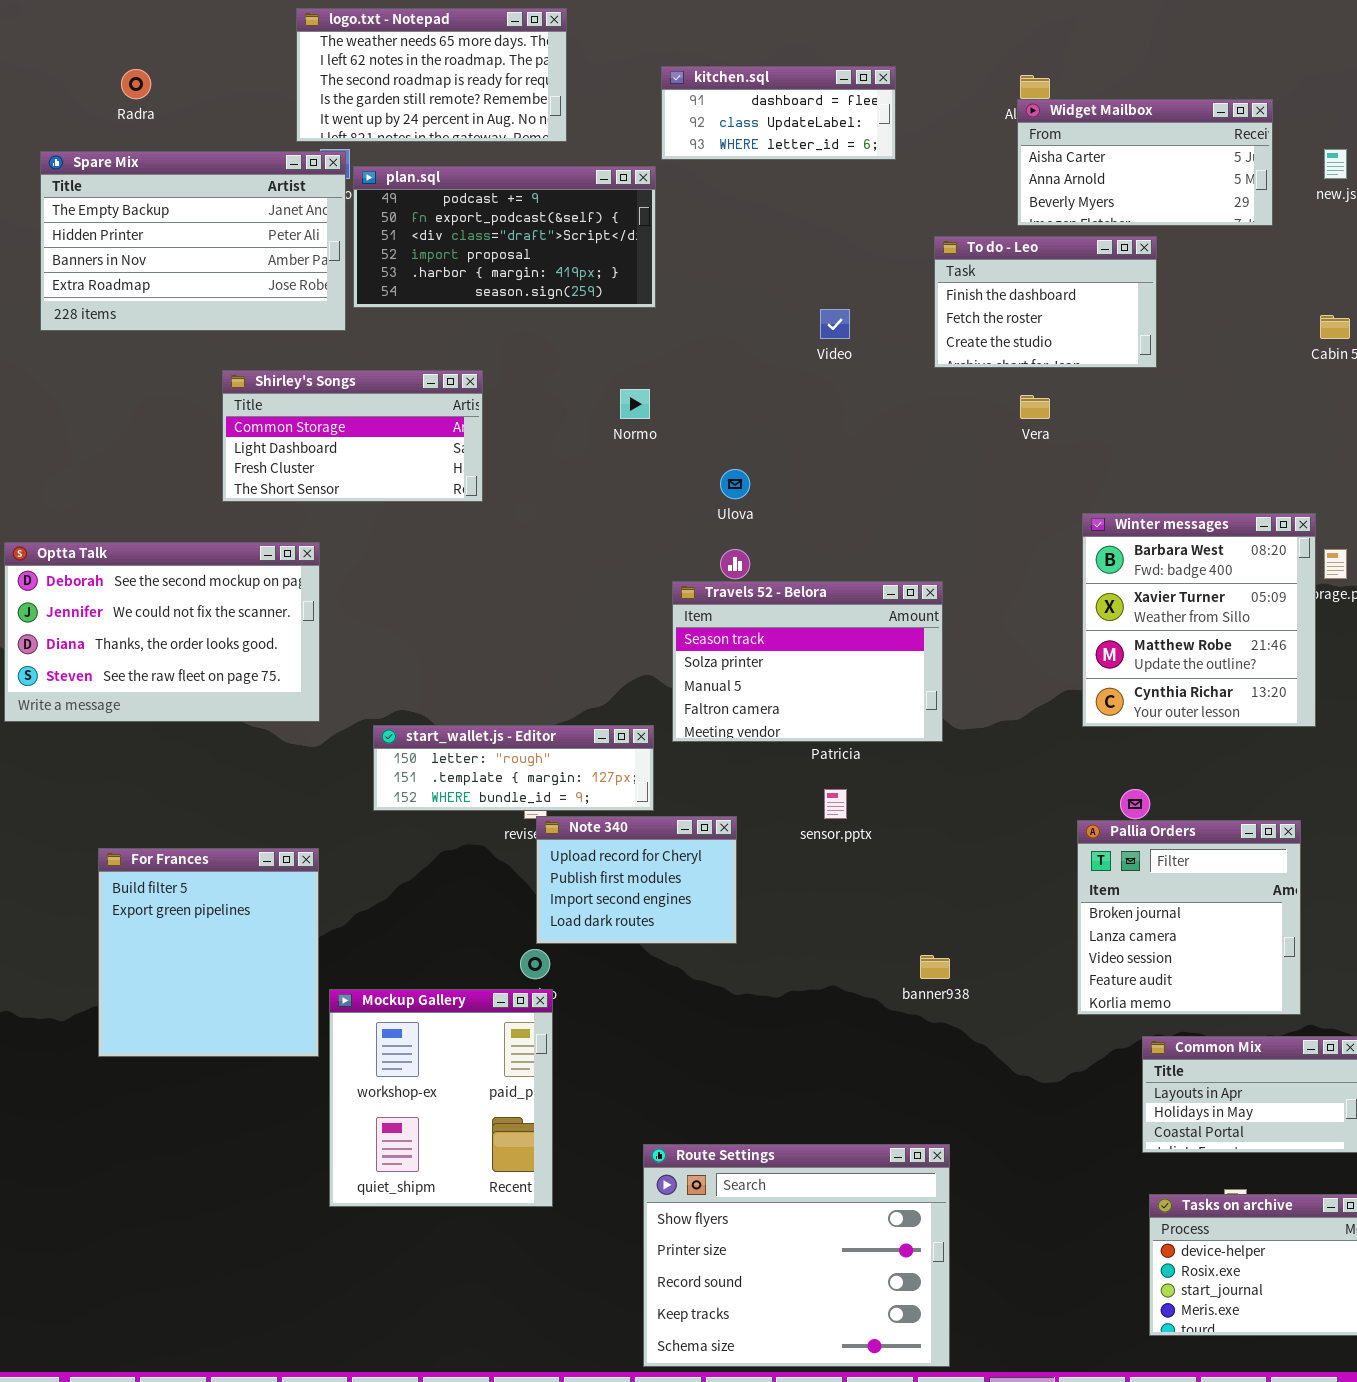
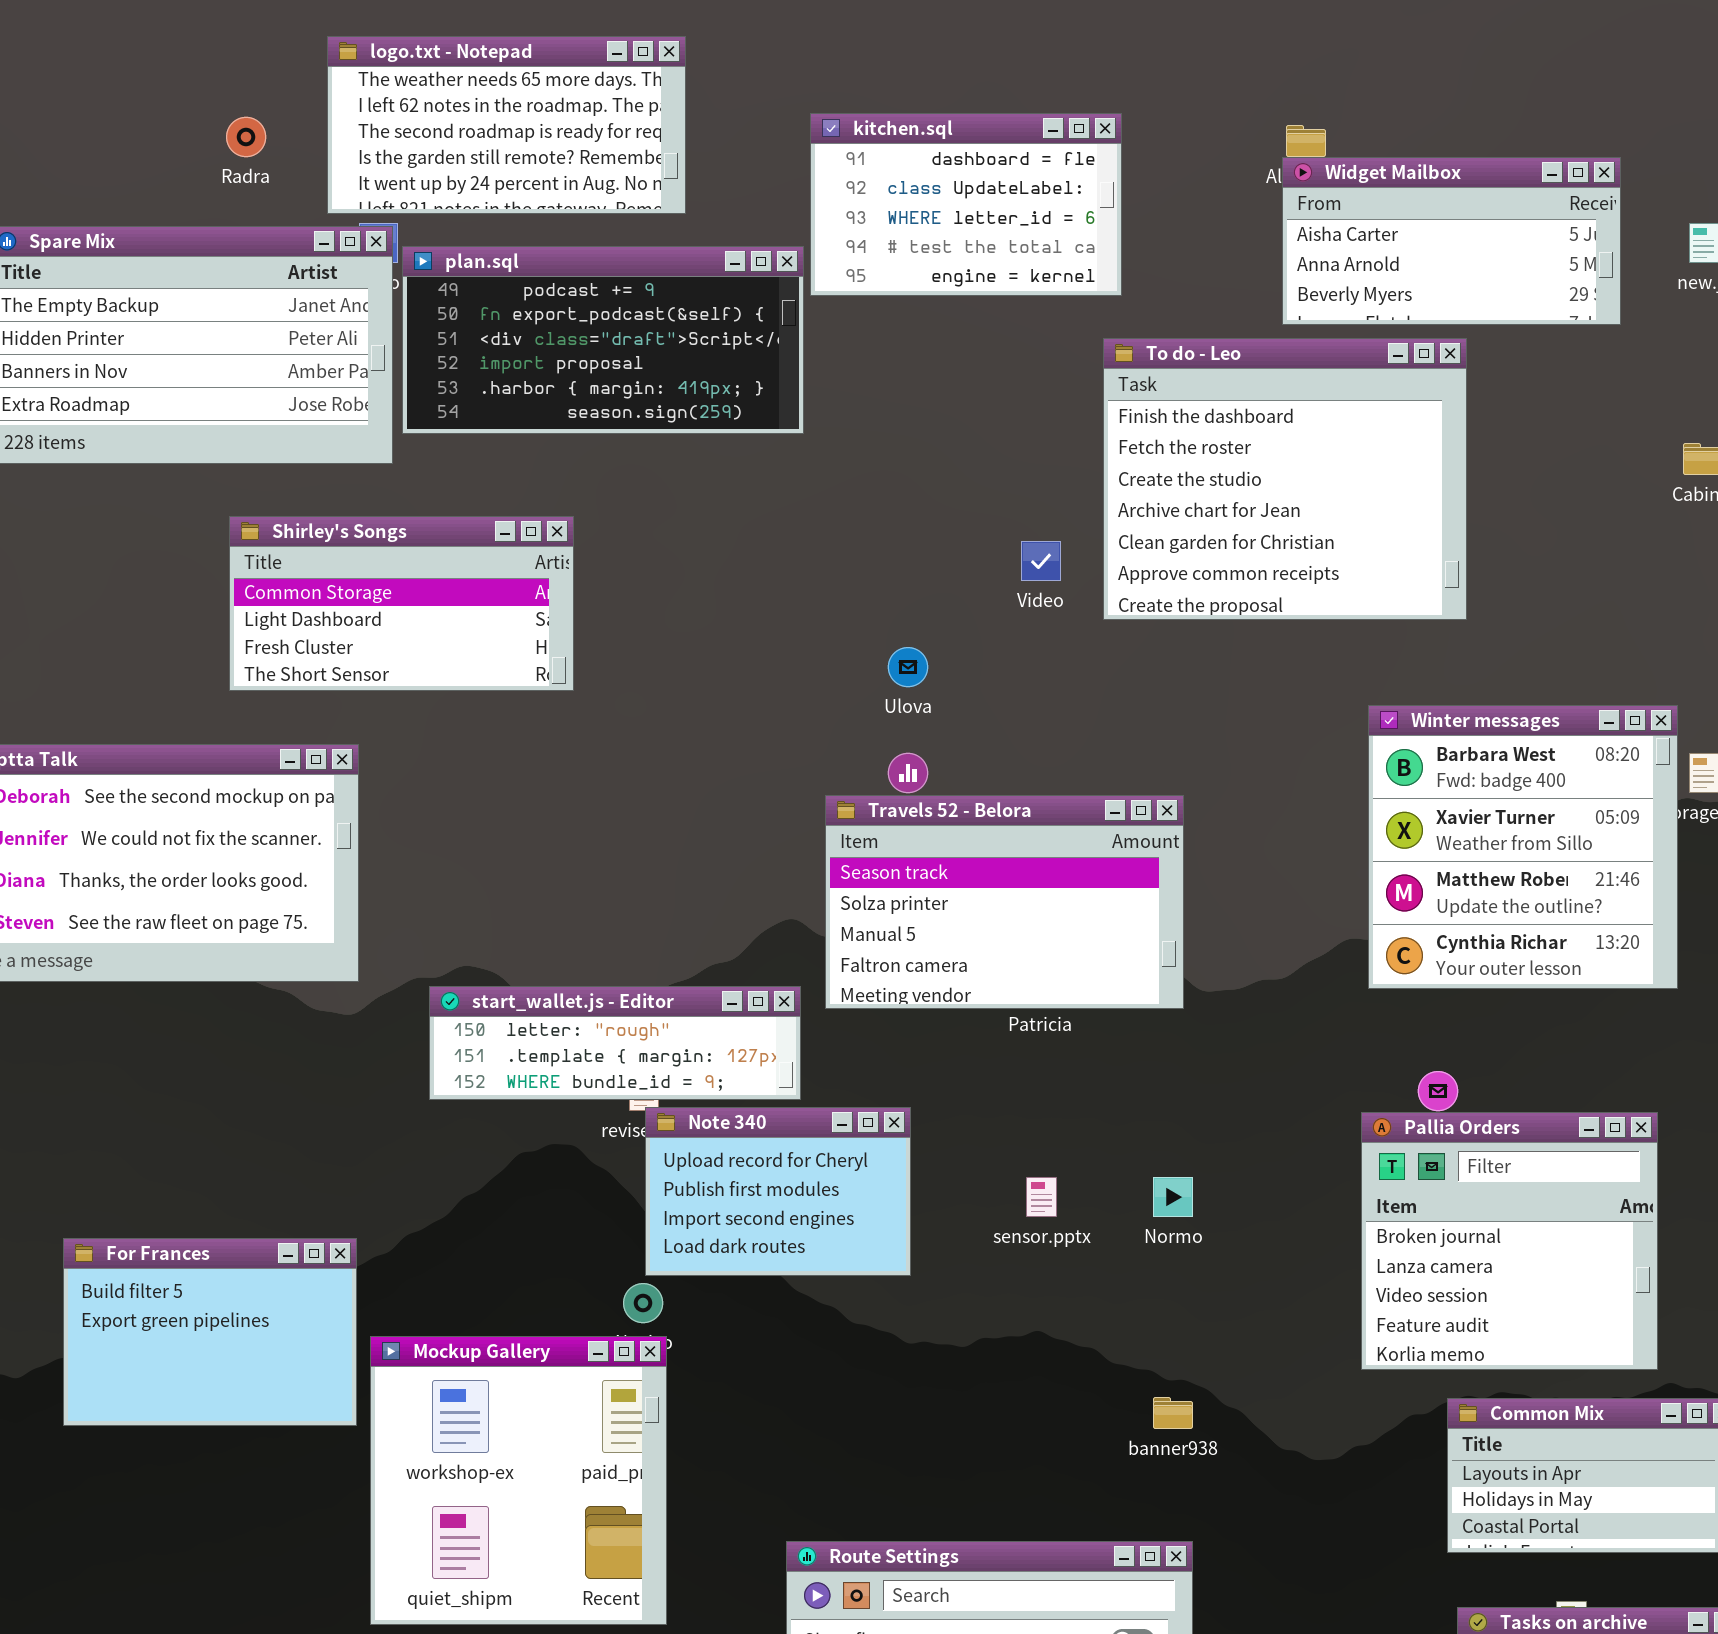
kitchen.sql: [661,66,896,160] -> [810,113,1122,296], resized
Radra: [121,69,151,99] -> [226,117,266,157], moved
To do - Leo: [934,236,1157,368] -> [1103,338,1467,620], resized
Video: [820,309,850,339] -> [1021,541,1061,581], moved
Normo: [620,389,650,419] -> [1153,1177,1193,1217], moved
sensor.pptx: [824,789,847,819] -> [1026,1177,1057,1217], moved
For Frances: [98,848,319,1057] -> [63,1238,357,1426], resized
banner938: [920,955,950,979] -> [1153,1397,1193,1429], moved

